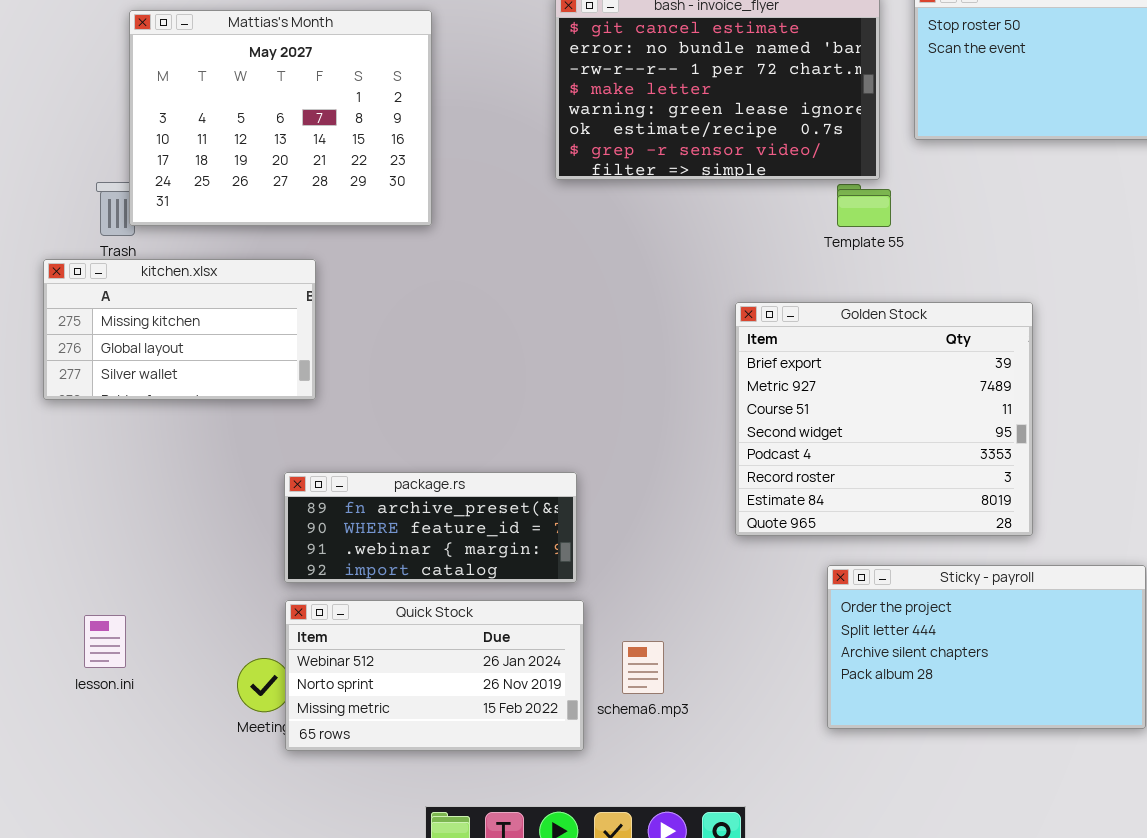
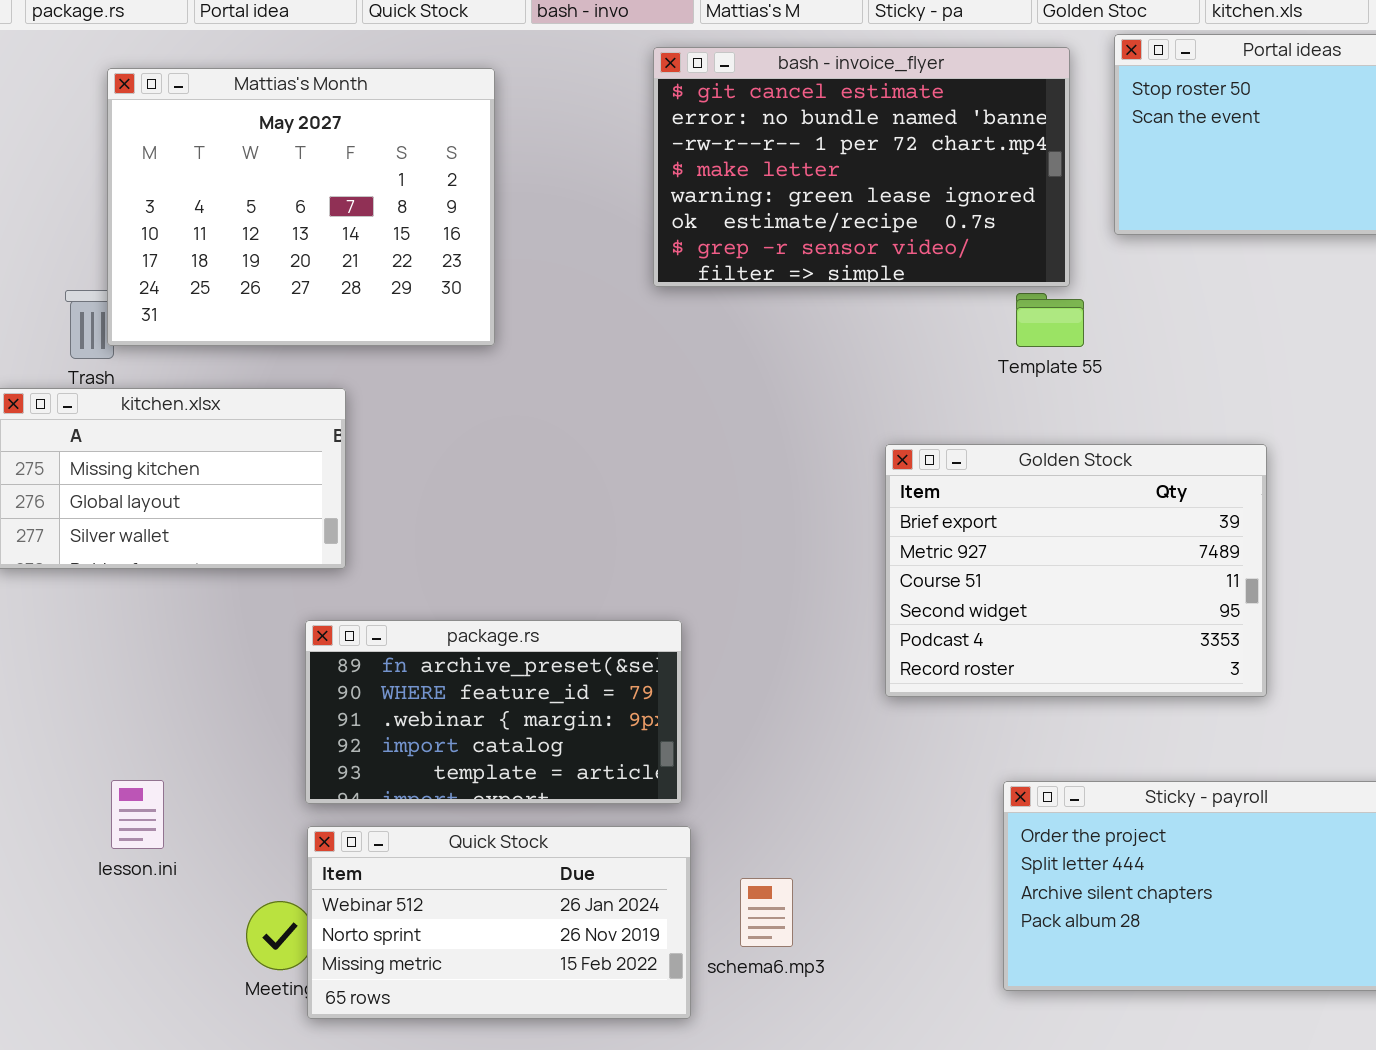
Golden Stock: [735,302,1033,536] -> [885,444,1267,697], resized
package.rs: [284,472,577,583] -> [305,620,682,804], resized
lesson.ini: [84,615,126,668] -> [111,780,164,849], moved

